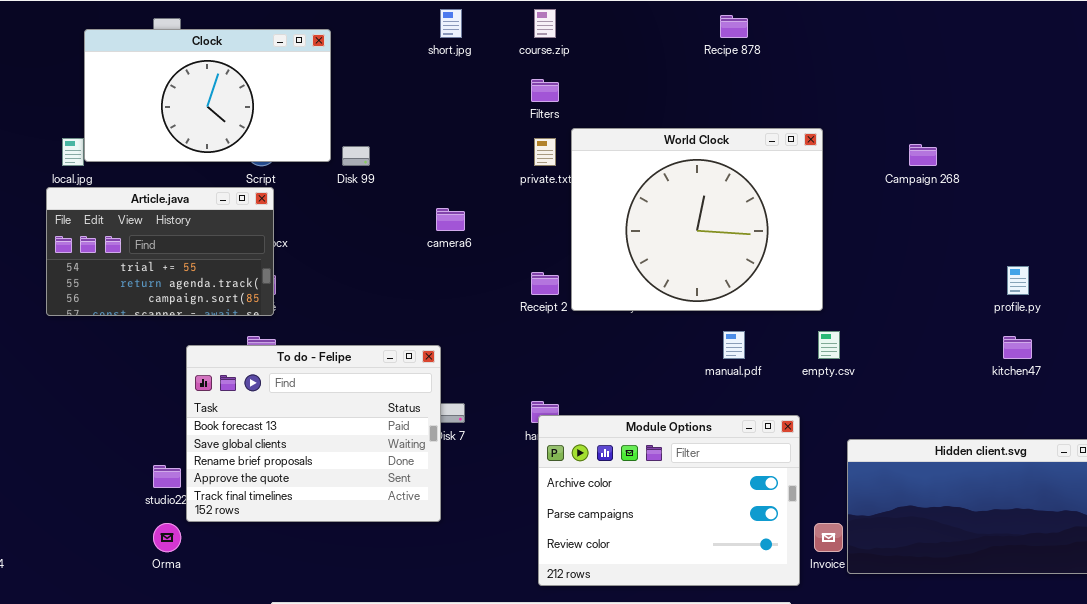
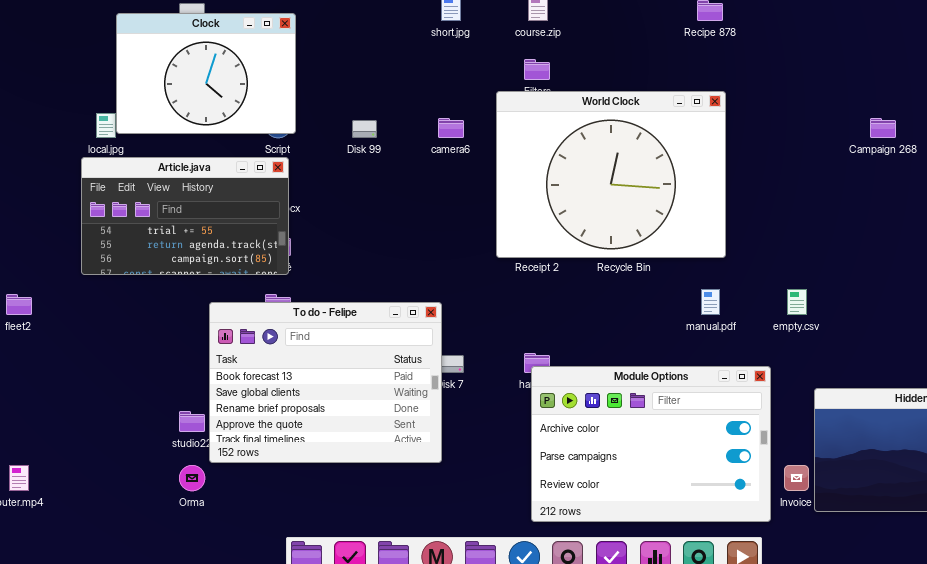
Clock: [84,29,331,162] -> [116,13,296,134], resized
World Clock: [571,128,823,311] -> [496,91,726,258], moved
camera6: [436,208,465,231] -> [438,118,464,138], moved

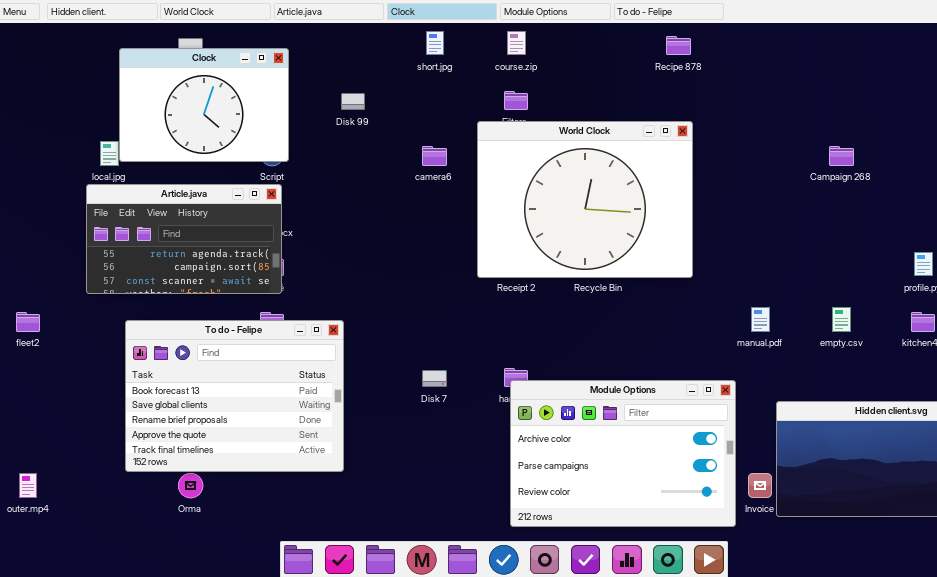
Disk 99: [352,120,377,138] -> [341,93,365,110], moved
Article.java: [81,157,289,275] -> [86,184,282,294], scrolled down 1 row
manual.pdf: [701,289,720,315] -> [751,307,770,332], moved
empty.csv: [787,289,807,315] -> [832,307,851,332], moved
To do - Felipe: [209,302,442,463] -> [125,320,344,472], moved

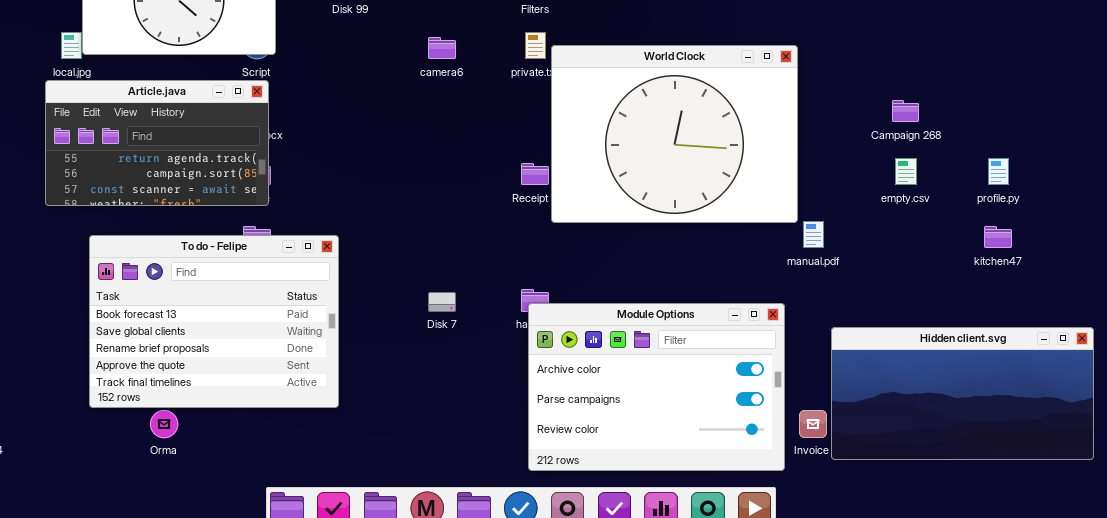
World Clock: [477,121,693,278] -> [551,45,798,223], moved
Campaign 268: [829,146,854,166] -> [892,100,919,122], moved
empty.csv: [832,307,851,332] -> [895,158,917,185], moved

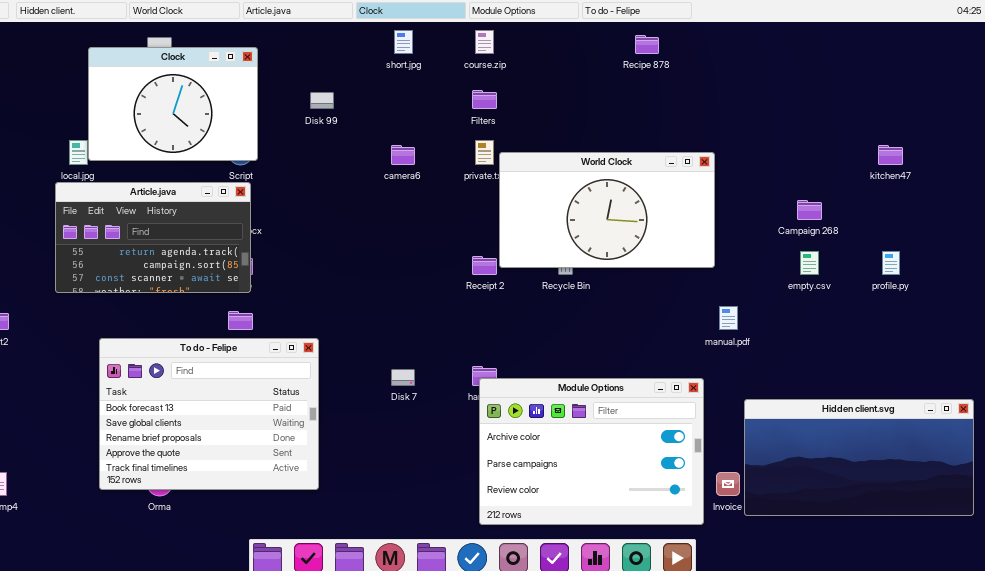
World Clock: [551,45,798,223] -> [499,152,715,268], resized
kitchen47: [984,226,1012,248] -> [878,145,903,165], moved
To do - Felipe: [89,235,339,408] -> [99,338,319,490], moved

